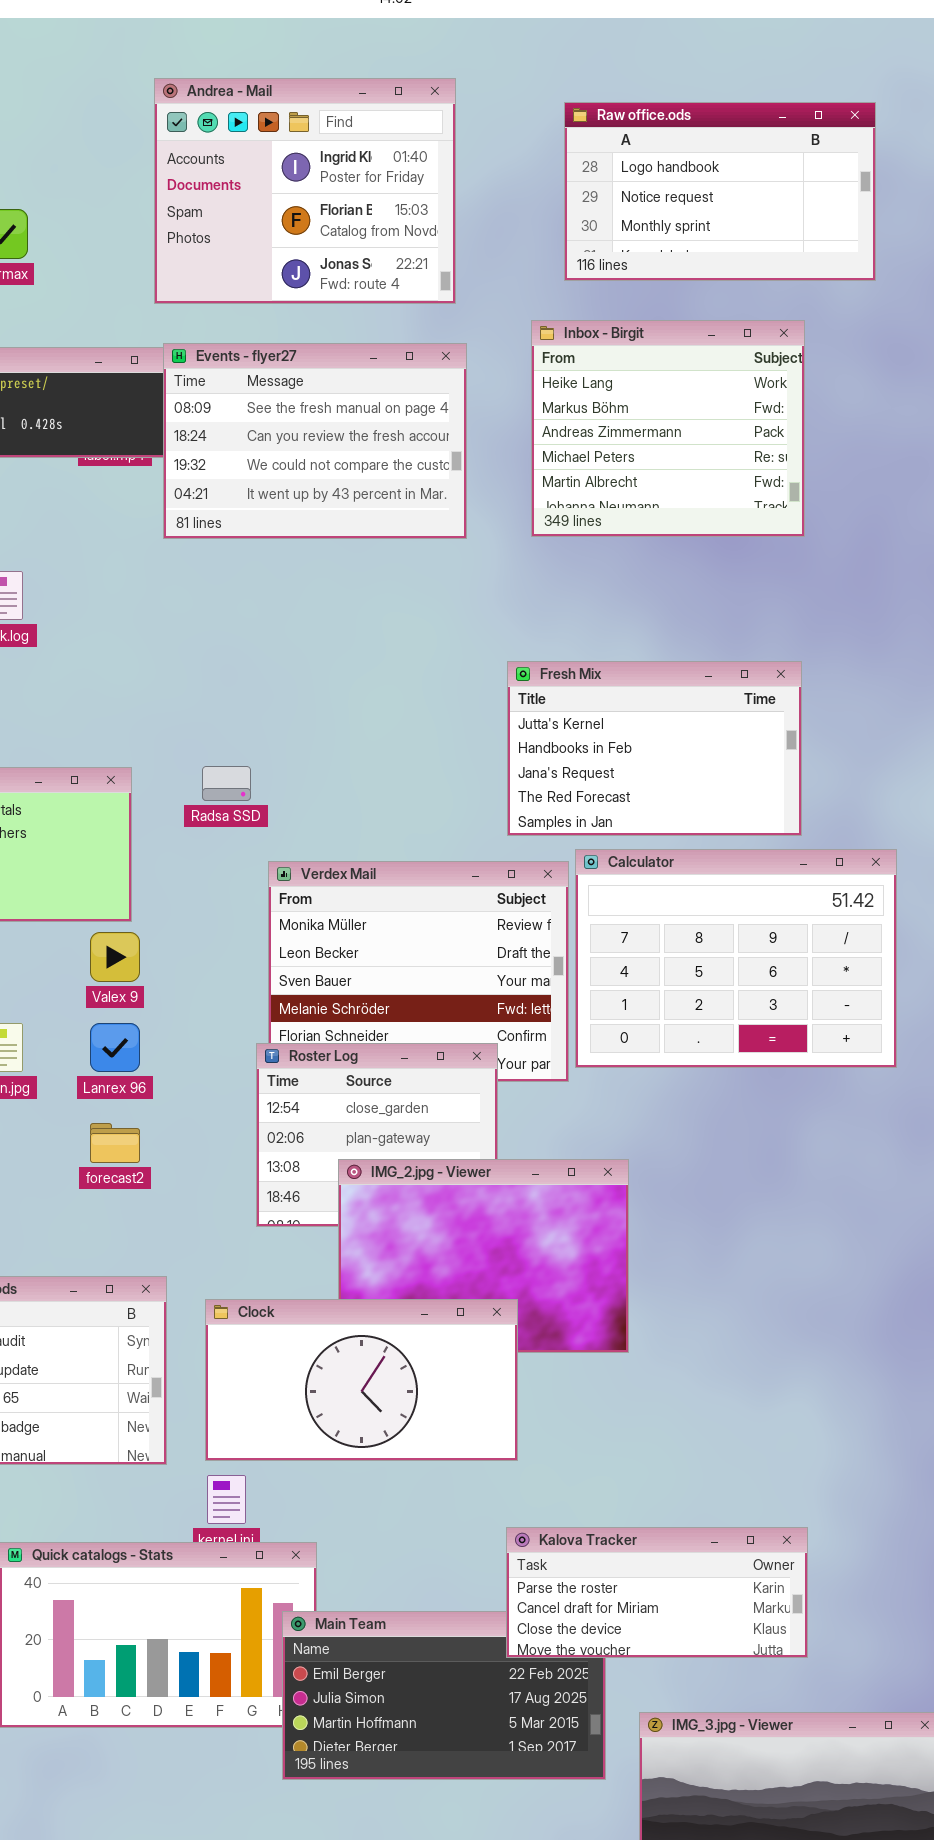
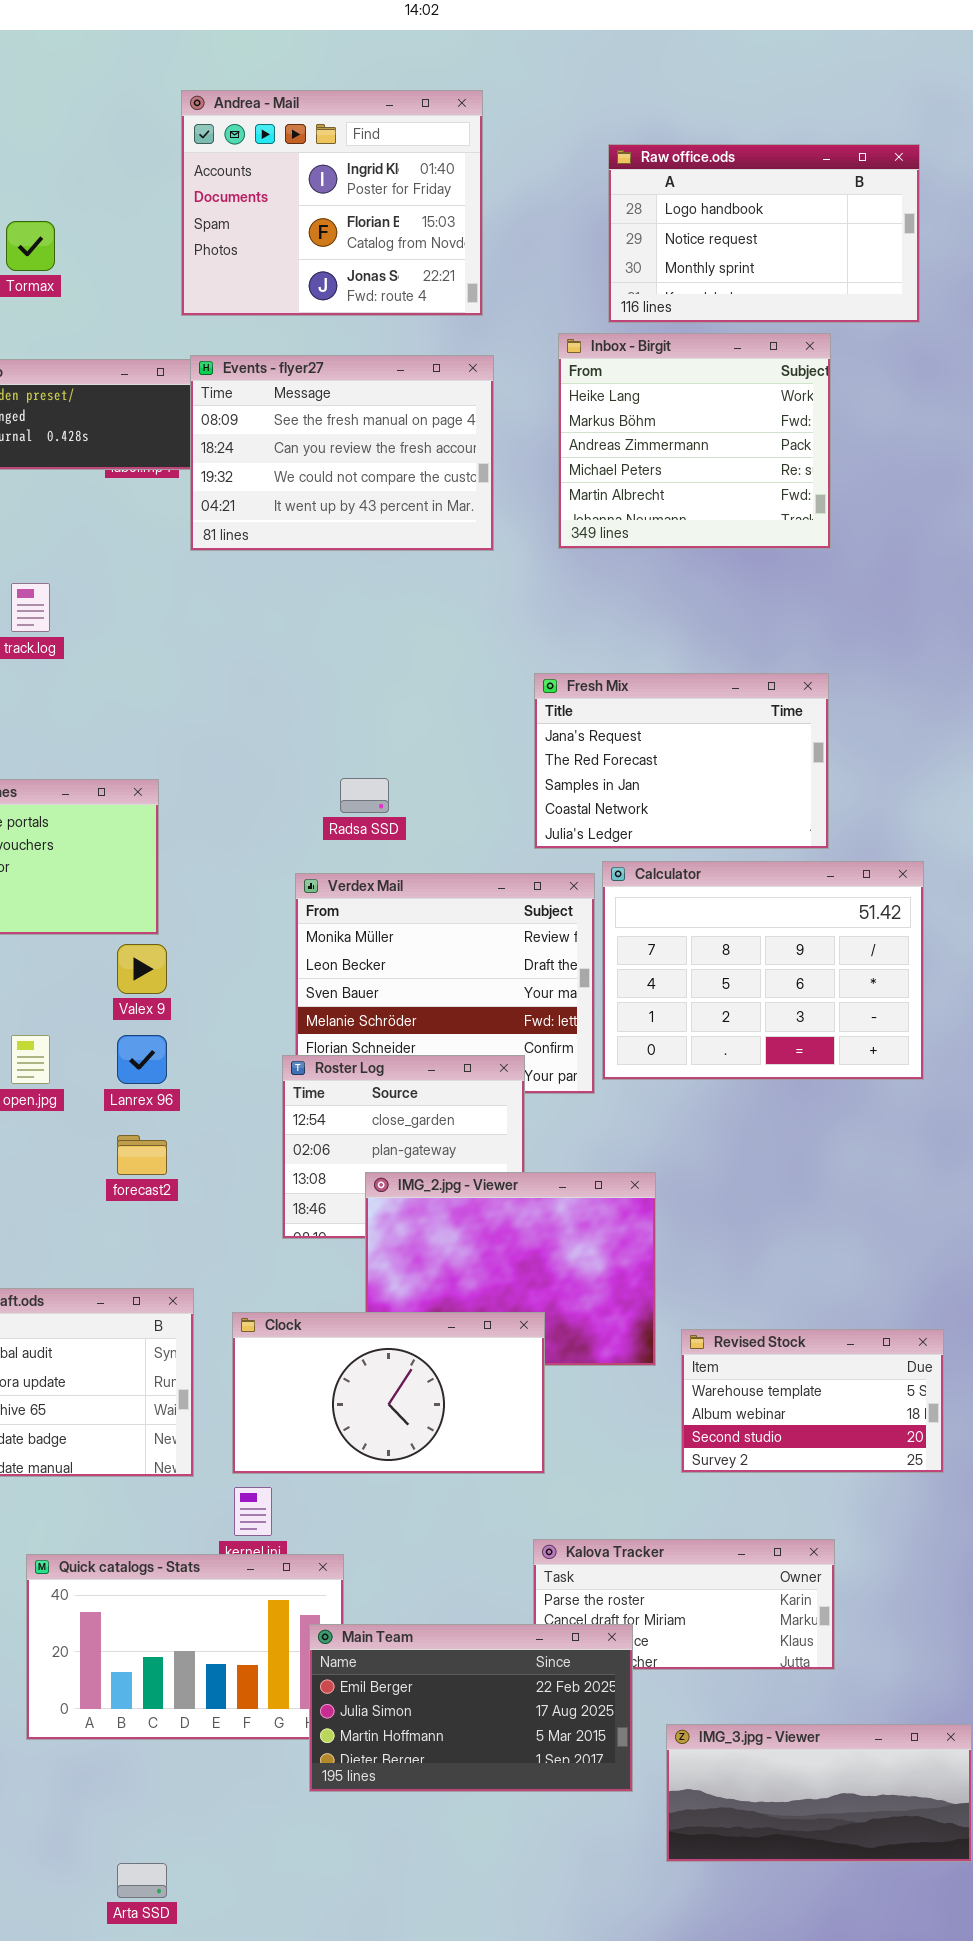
Raw office.ods: [564,102,876,281] -> [608,144,920,323], moved
Fresh Mix: [507,661,802,836] -> [534,673,829,849], scrolled down 2 rows
Radsa SSD: [202,766,251,801] -> [340,778,389,813], moved
Revised Stock: none -> [681,1329,944,1473], opened
Main Team: [282,1611,606,1780] -> [309,1624,633,1792], raised

